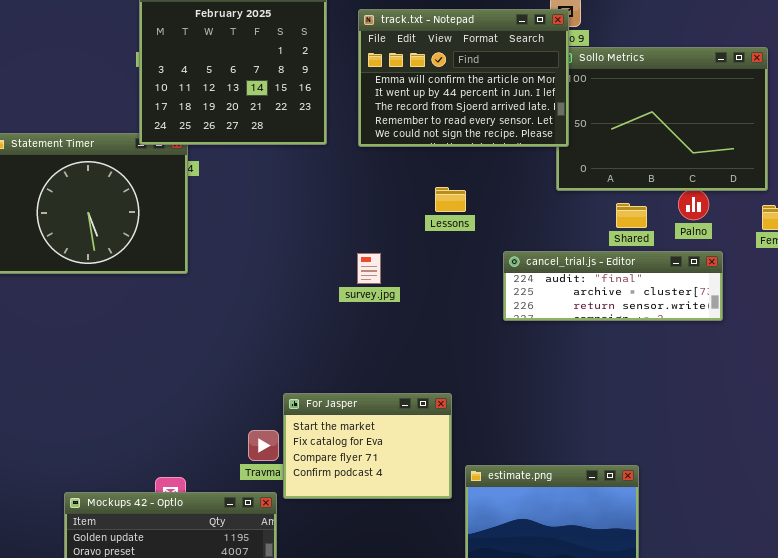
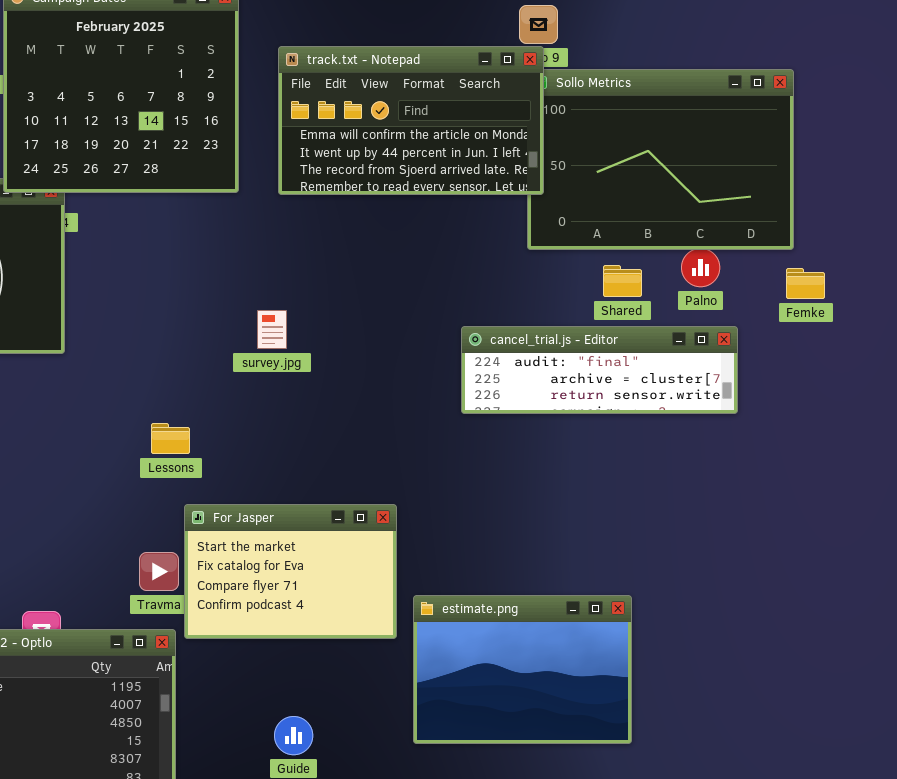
track.txt - Notepad: [358,9,569,147] -> [278,46,544,195], resized
Lessons: [435,187,466,212] -> [151,423,190,454], moved
survey.jpg: [357,253,381,284] -> [257,310,287,349], moved

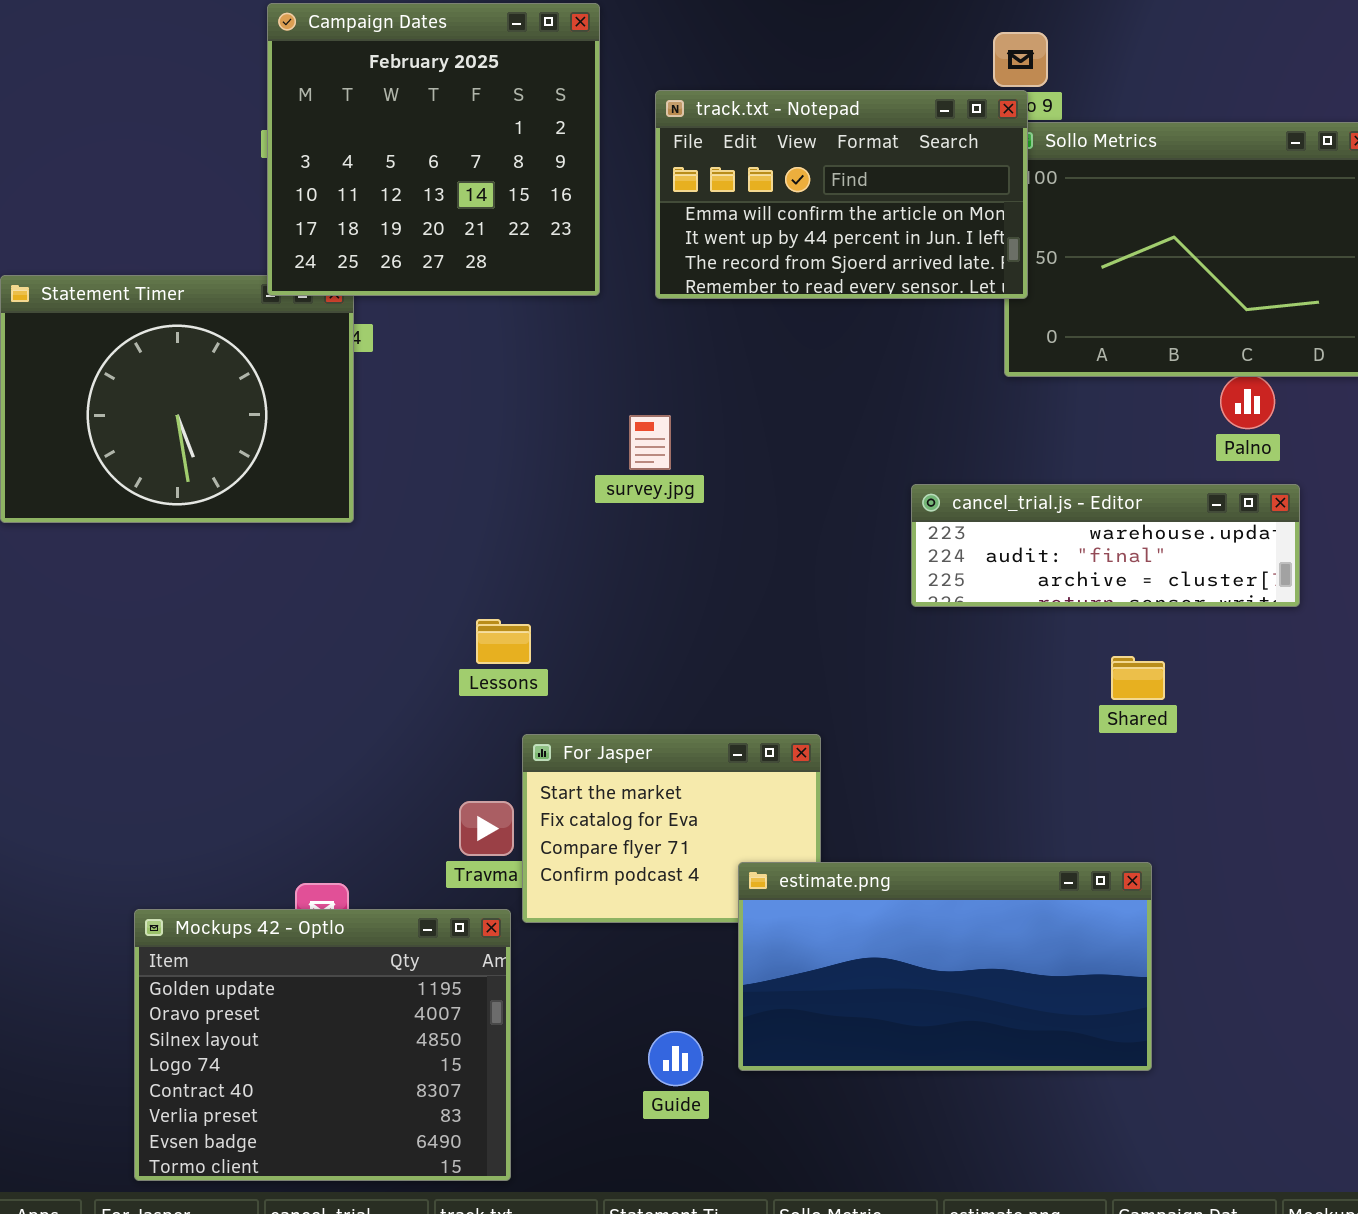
Shared: [603,265,642,297] -> [1111,656,1165,700], moved
survey.jpg: [257,310,287,349] -> [629,415,671,470], moved
cancel_trial.js - Editor: [461,326,738,414] -> [911,484,1300,607], scrolled up 1 row
estimate.png: [413,595,632,744] -> [738,862,1152,1071], resized

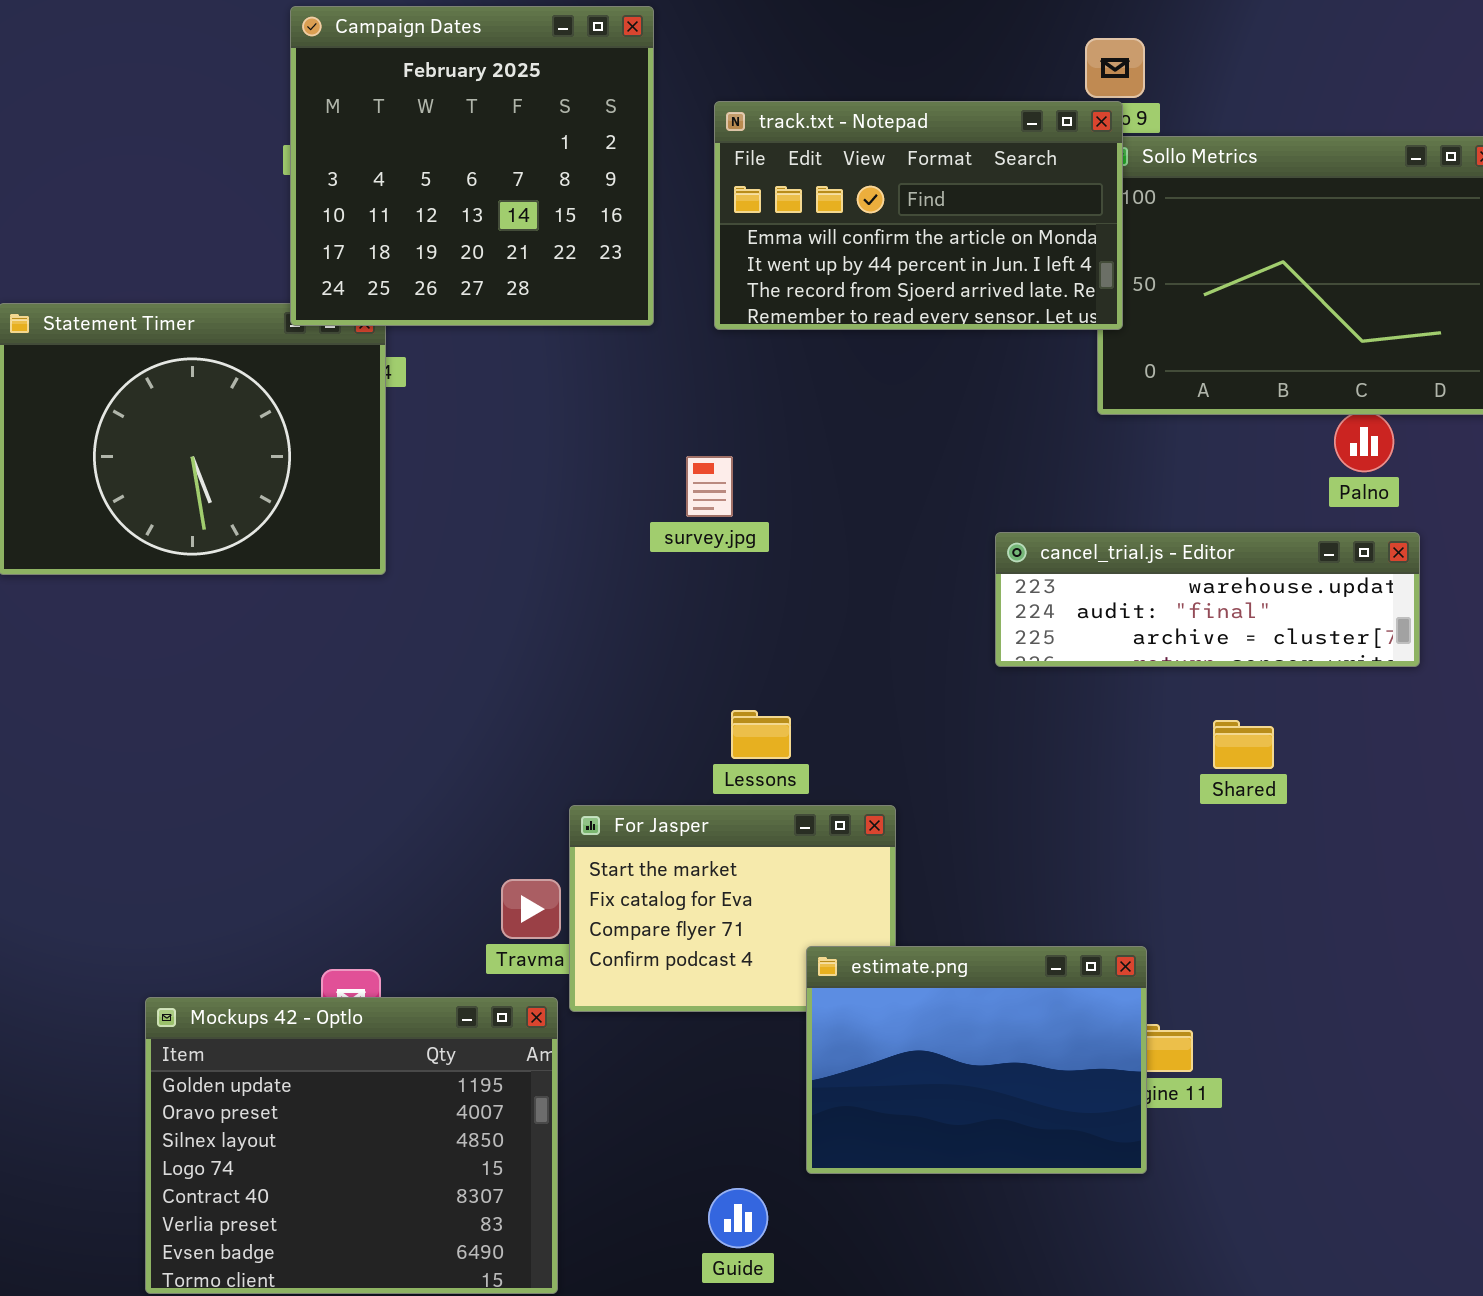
Lessons: [476,619,531,664] -> [731,710,791,759], moved
estimate.png: [738,862,1152,1071] -> [806,946,1147,1174], resized
Guide: [648,1031,703,1086] -> [708,1188,768,1248], moved

